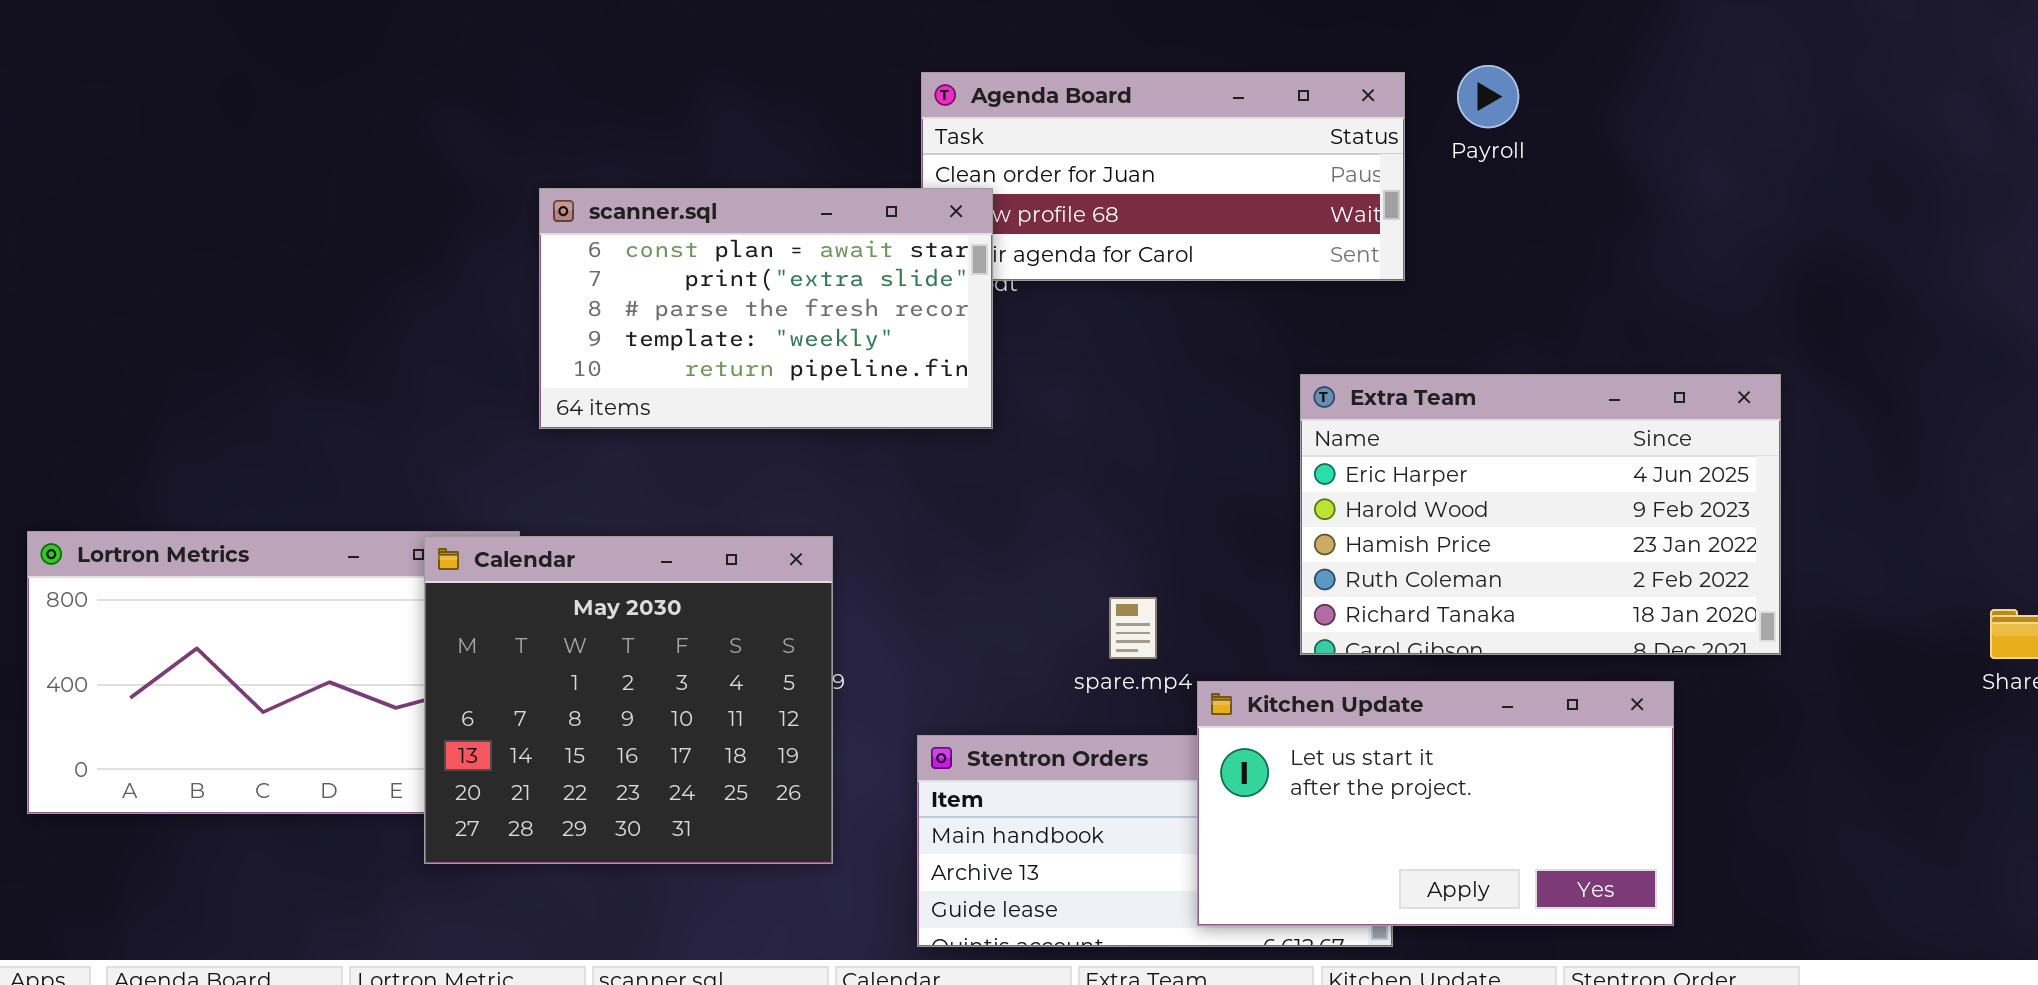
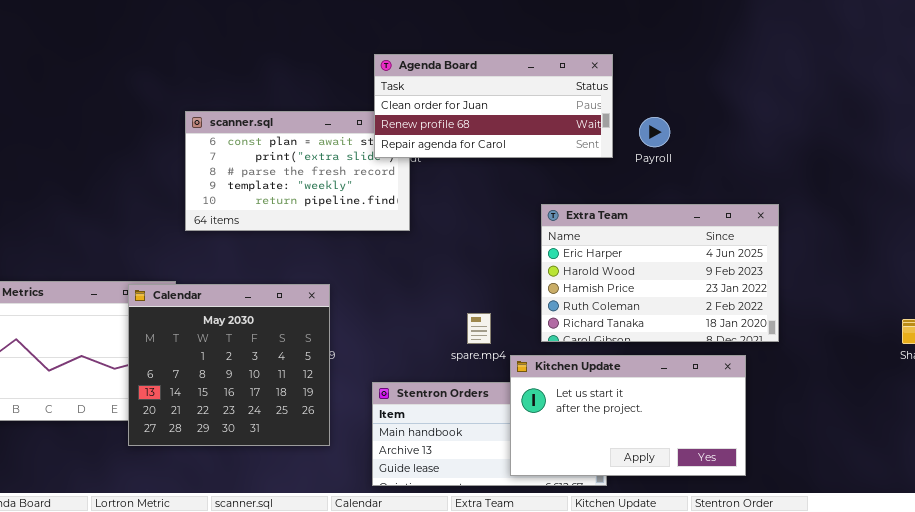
Payroll: [1457,65,1519,128] -> [639,117,670,147], moved
Agenda Board: [921,72,1405,281] -> [374,54,613,158], raised
Extra Team: [1300,374,1781,655] -> [541,204,779,342], moved

